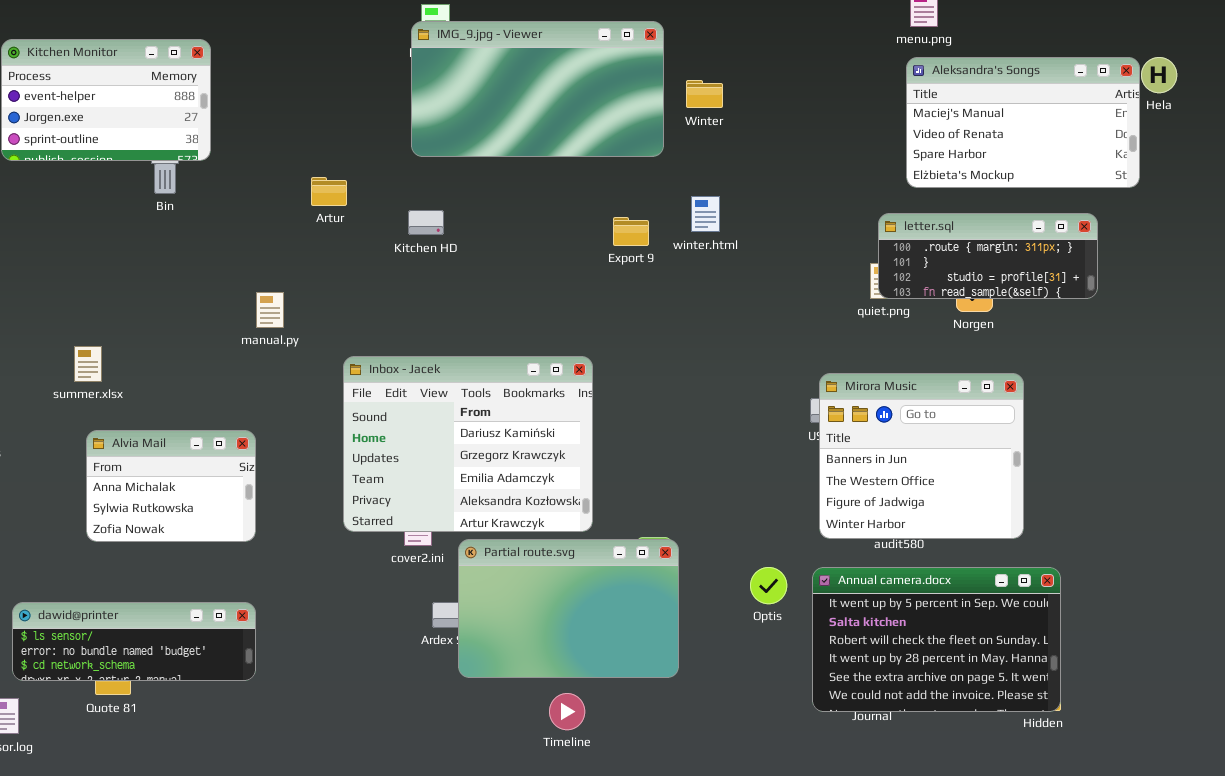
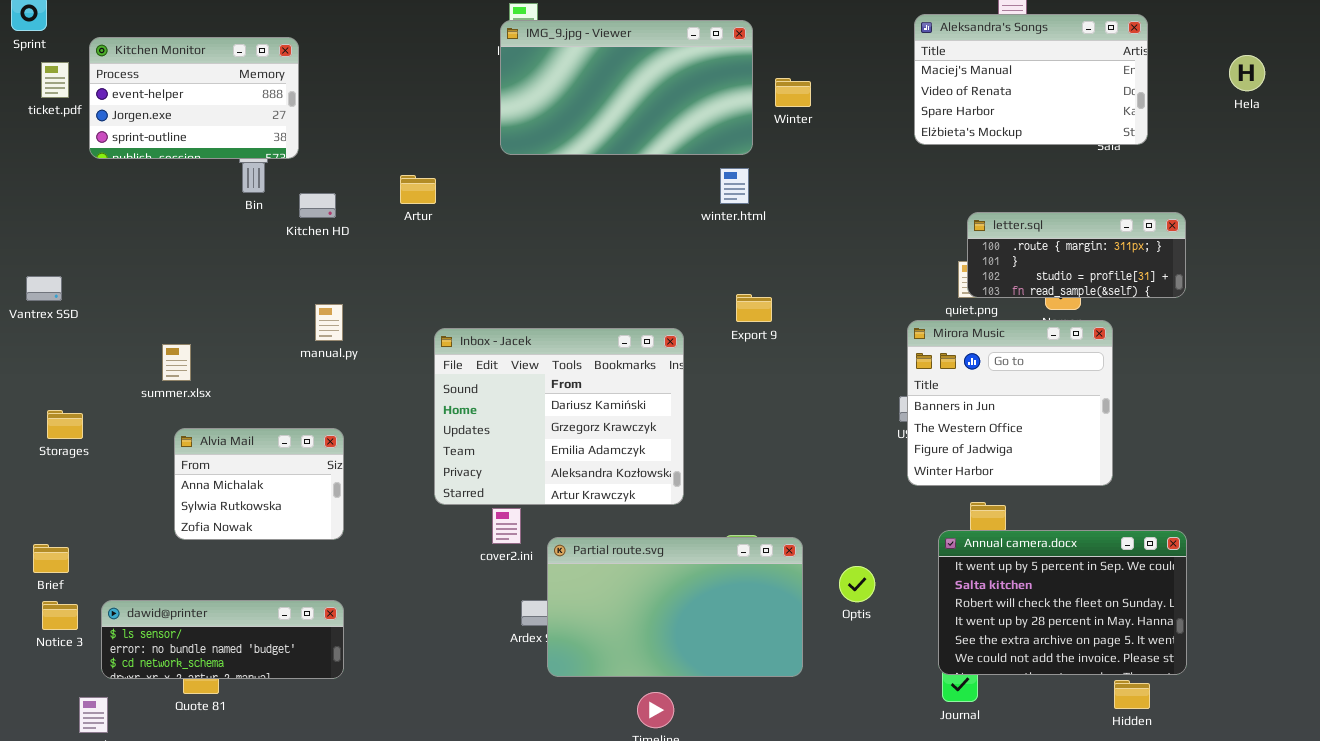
Aleksandra's Songs: [906,57,1140,188] -> [914,14,1148,145], moved
winter.html: [691,196,720,232] -> [720,168,749,204], moved
Kitchen HD: [408,210,444,235] -> [299,193,336,218], moved
Export 9: [613,217,649,246] -> [736,294,772,322], moved
manual.py: [256,292,284,328] -> [315,304,343,341], moved
Inbox - Jacek: [343,356,593,532] -> [434,328,684,505], moved
Mirora Music: [819,373,1024,539] -> [907,320,1113,486], moved
Partial route.svg: [458,539,679,678] -> [547,537,803,677], resized
Annual camera.docx: [812,567,1061,712] -> [938,530,1187,675], moved

